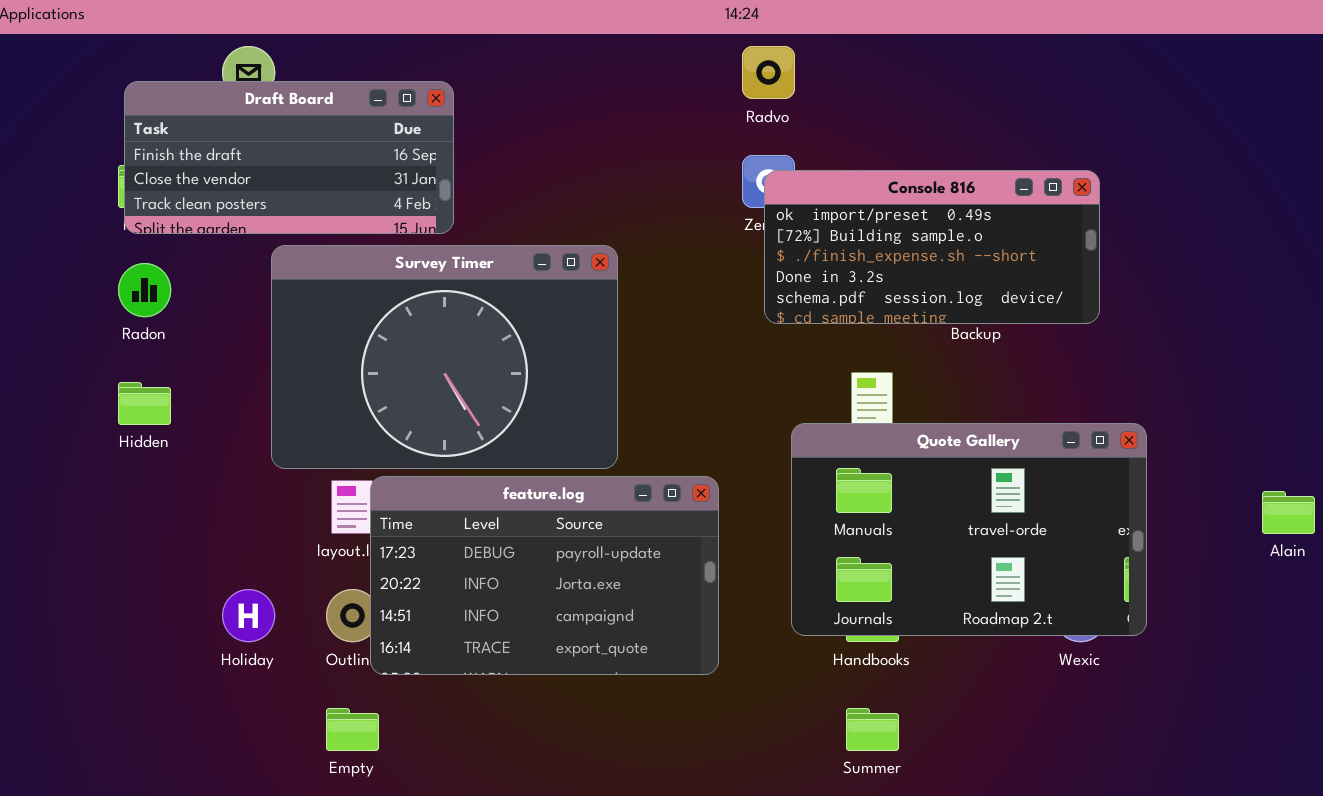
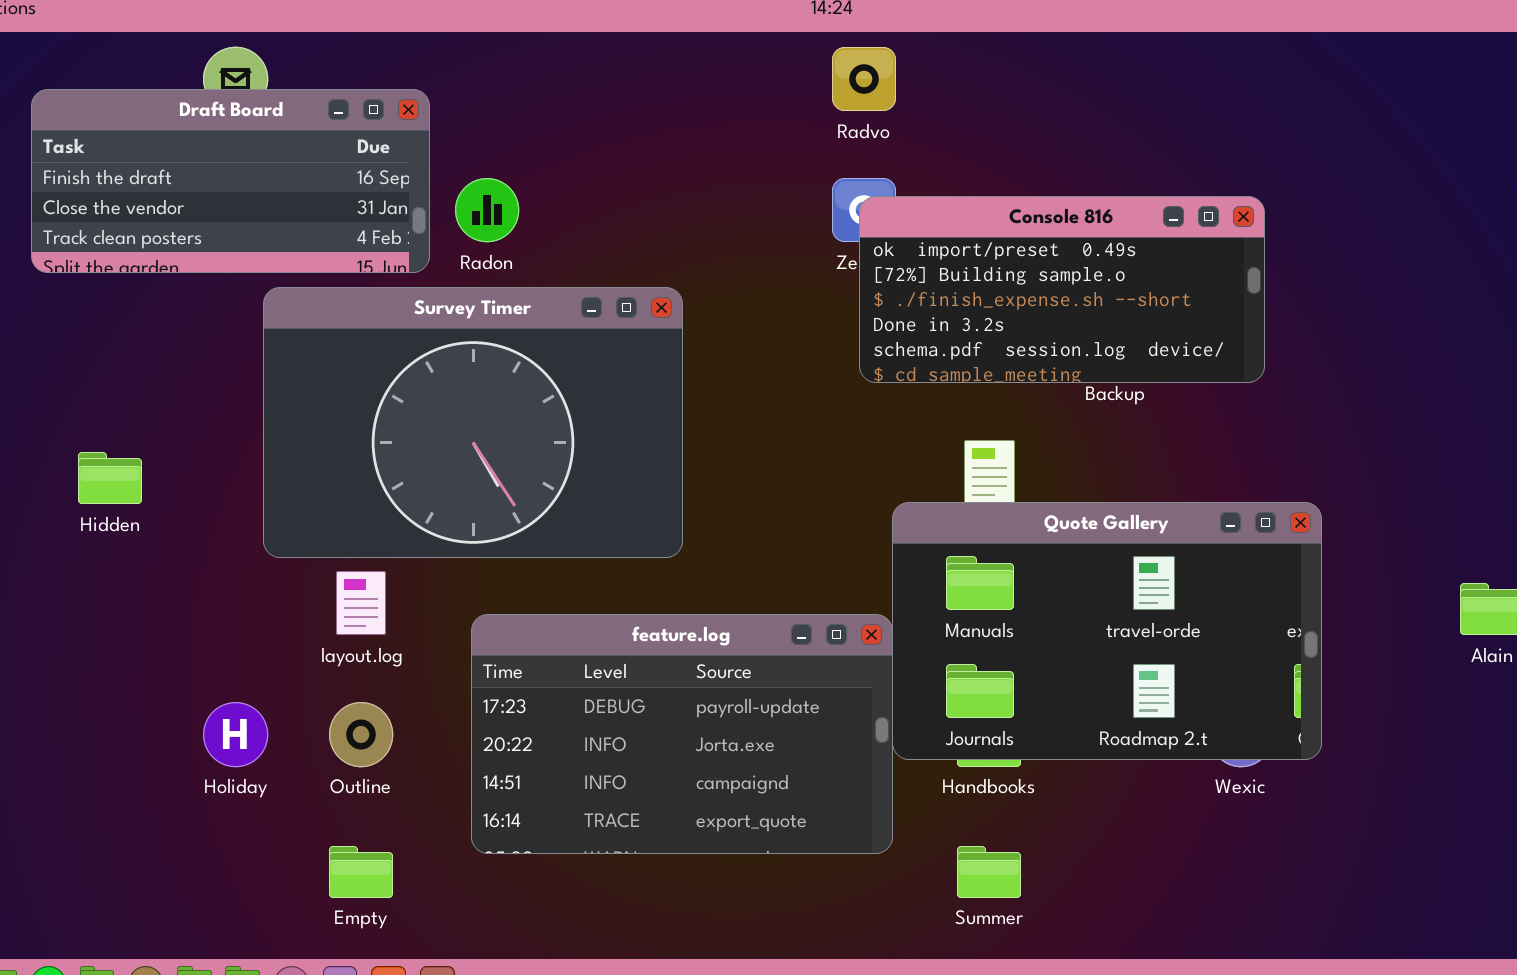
Draft Board: [124,81,454,234] -> [31,89,430,273], moved
Radon: [118,263,171,317] -> [455,178,519,242], moved
feature.log: [370,476,719,675] -> [471,614,893,854], moved

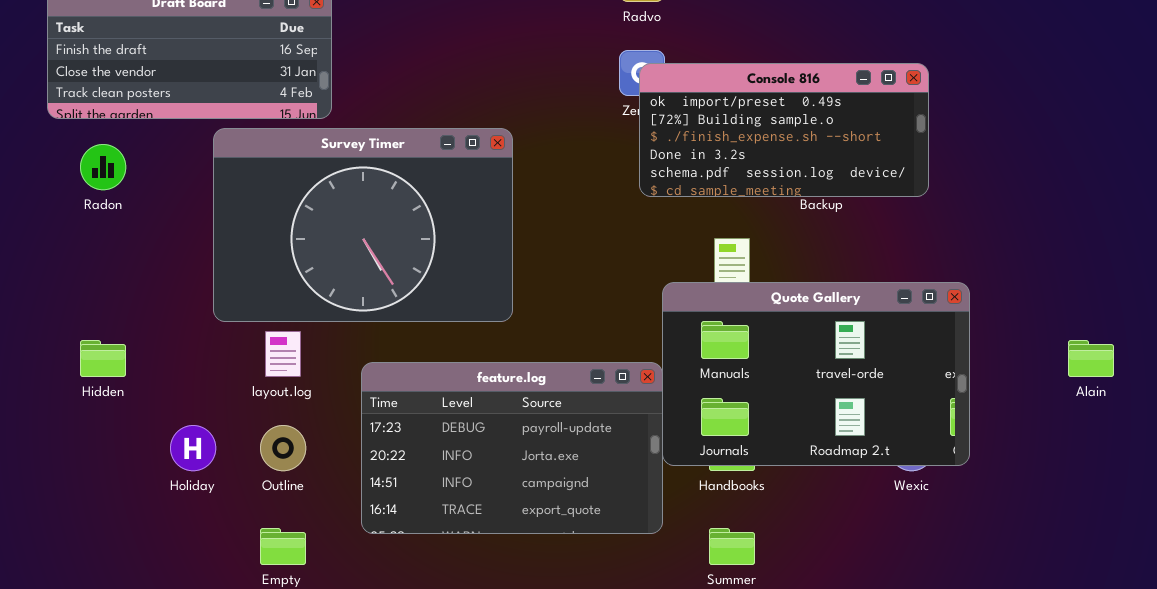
Radon: [455,178,519,242] -> [80,144,126,190], moved
Hidden: [78,452,142,504] -> [80,340,126,377], moved

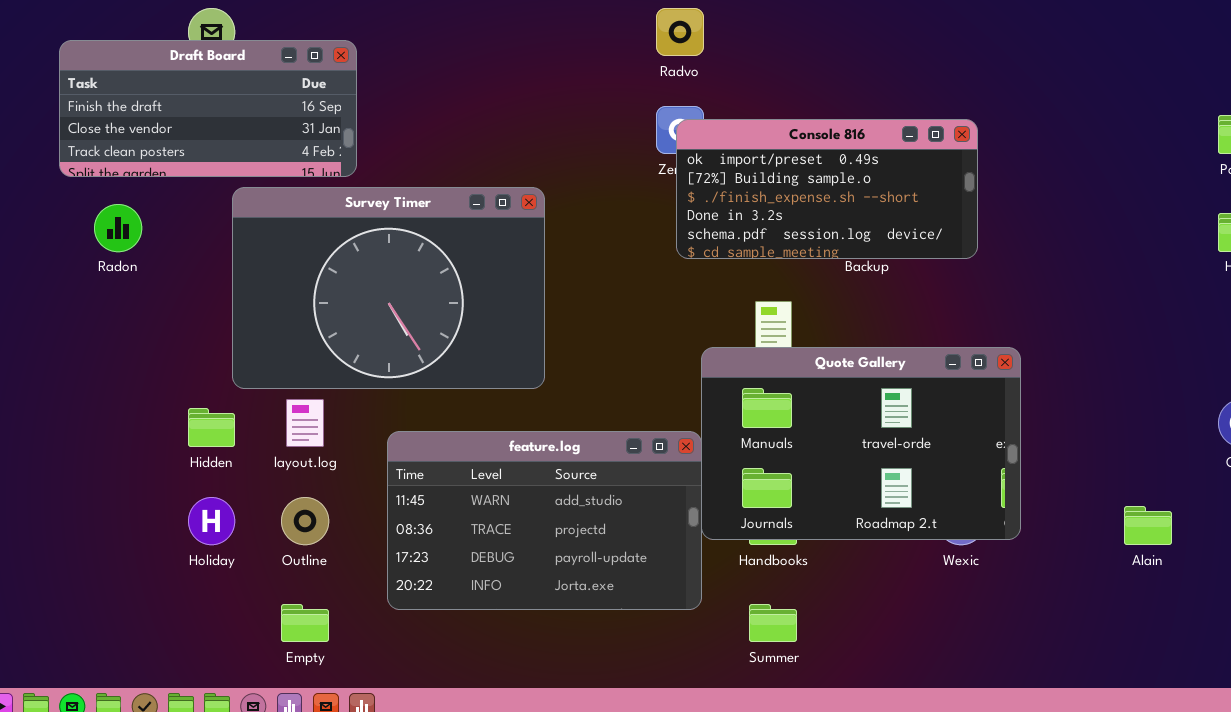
Hidden: [80,340,126,377] -> [188,408,235,447], moved
Alain: [1068,340,1114,377] -> [1124,506,1172,545], moved
feature.log: [361,362,663,534] -> [387,431,702,610], scrolled up 2 rows

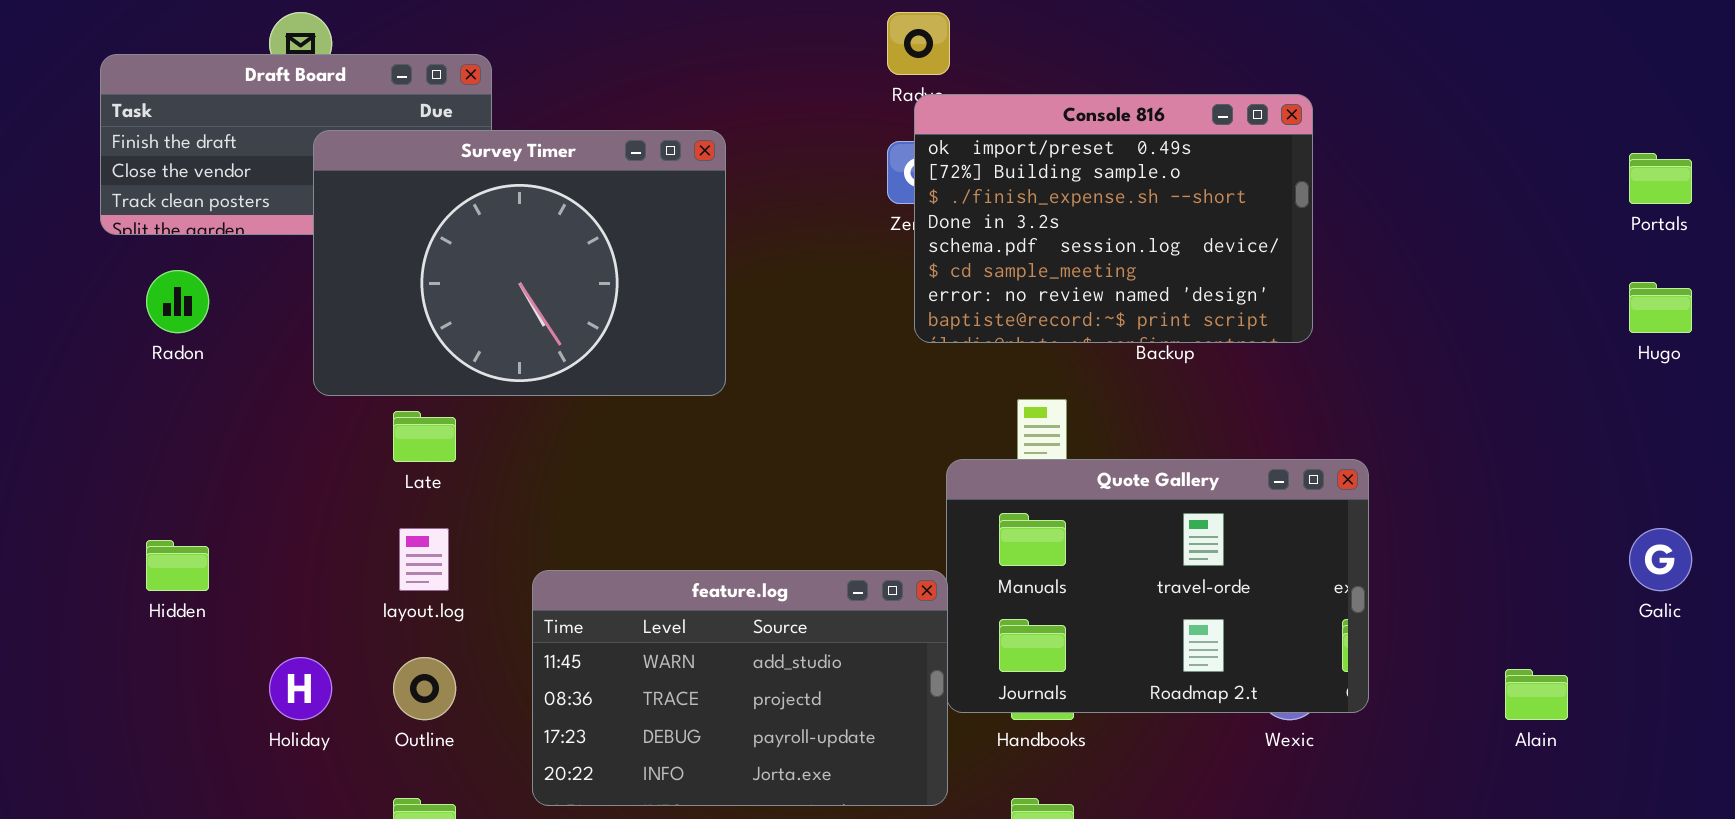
Console 816: [676,119,978,259] -> [914,94,1313,343], resized
Survey Timer: [232,187,545,389] -> [313,130,726,396], moved
Hidden: [188,408,235,447] -> [146,540,209,591], moved

